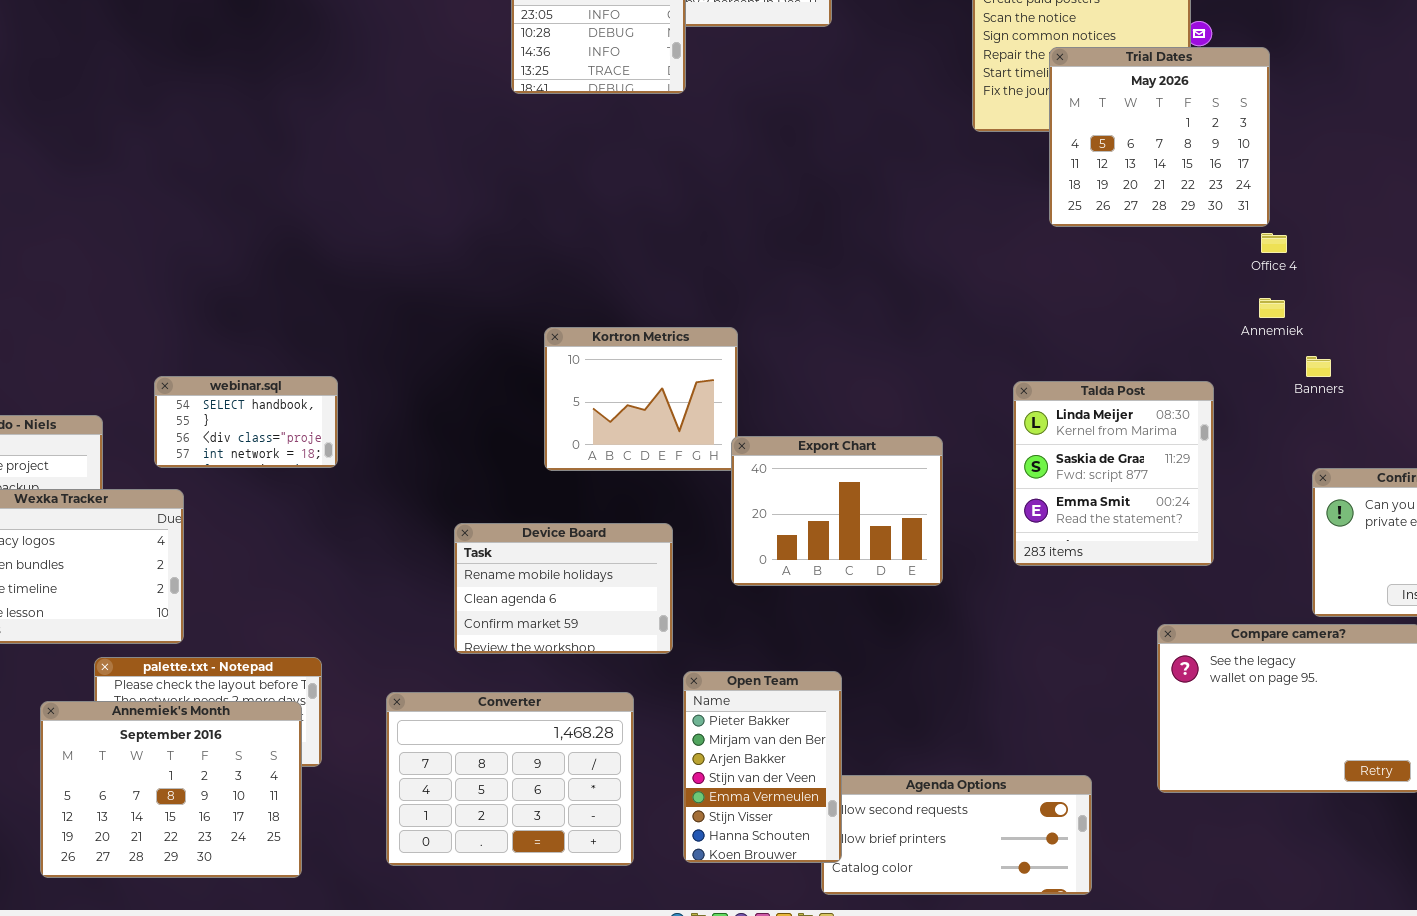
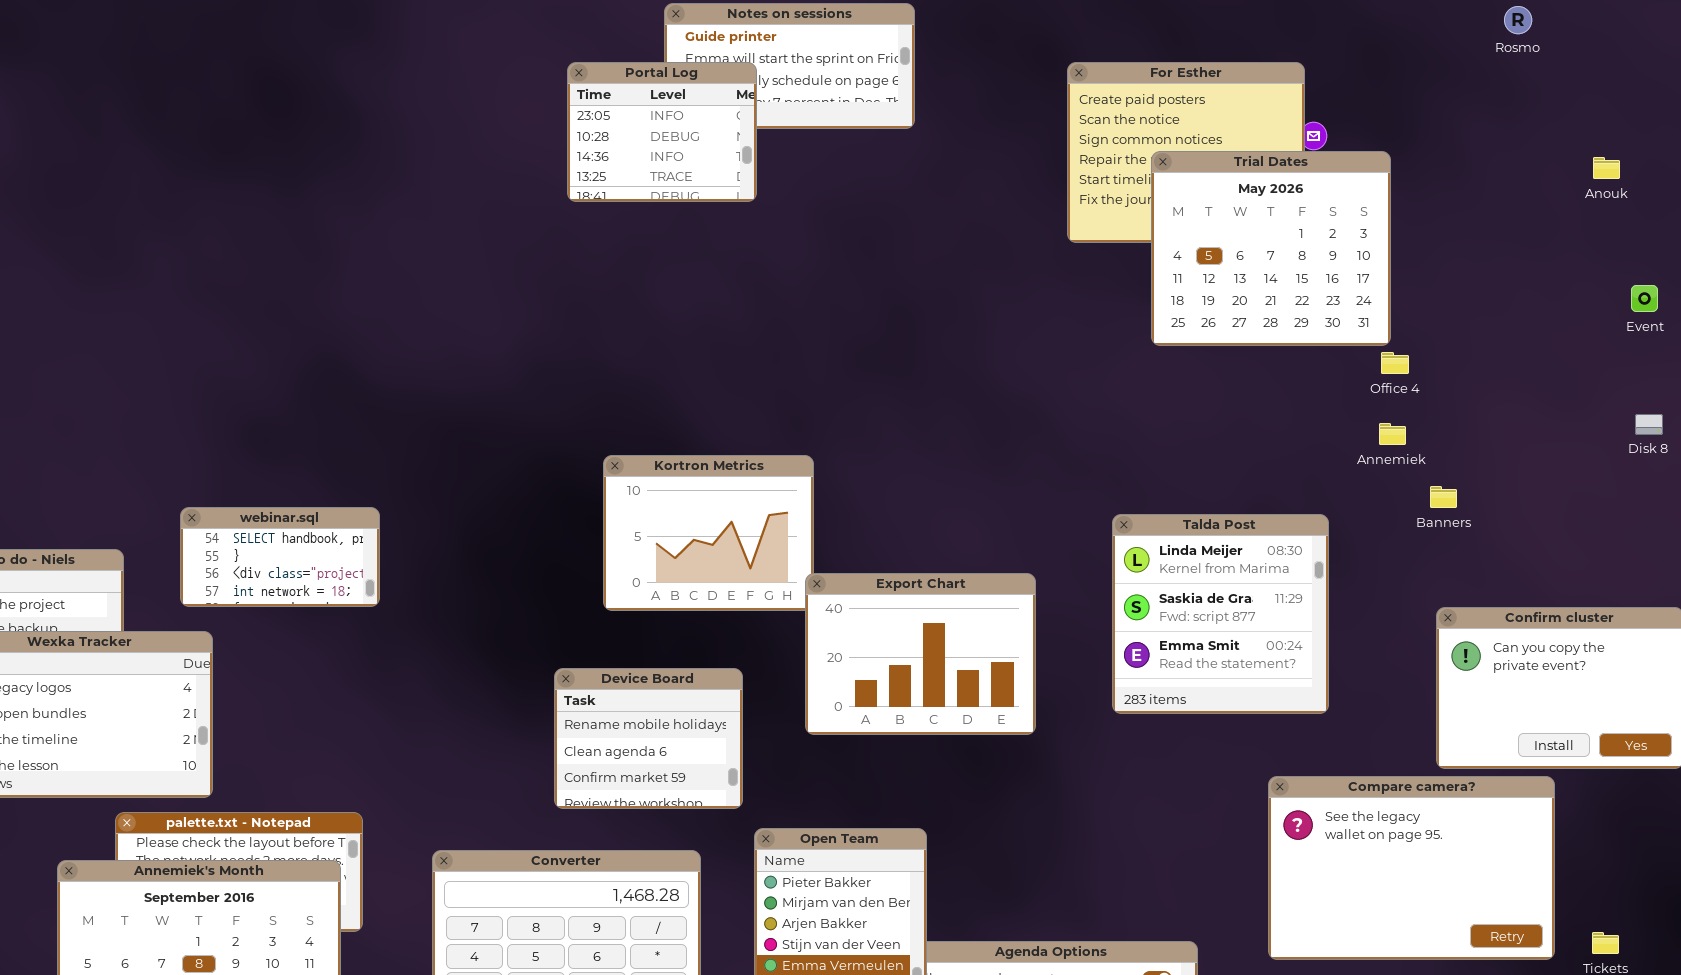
Device Board: [454,523,673,654] -> [554,668,743,809], resized

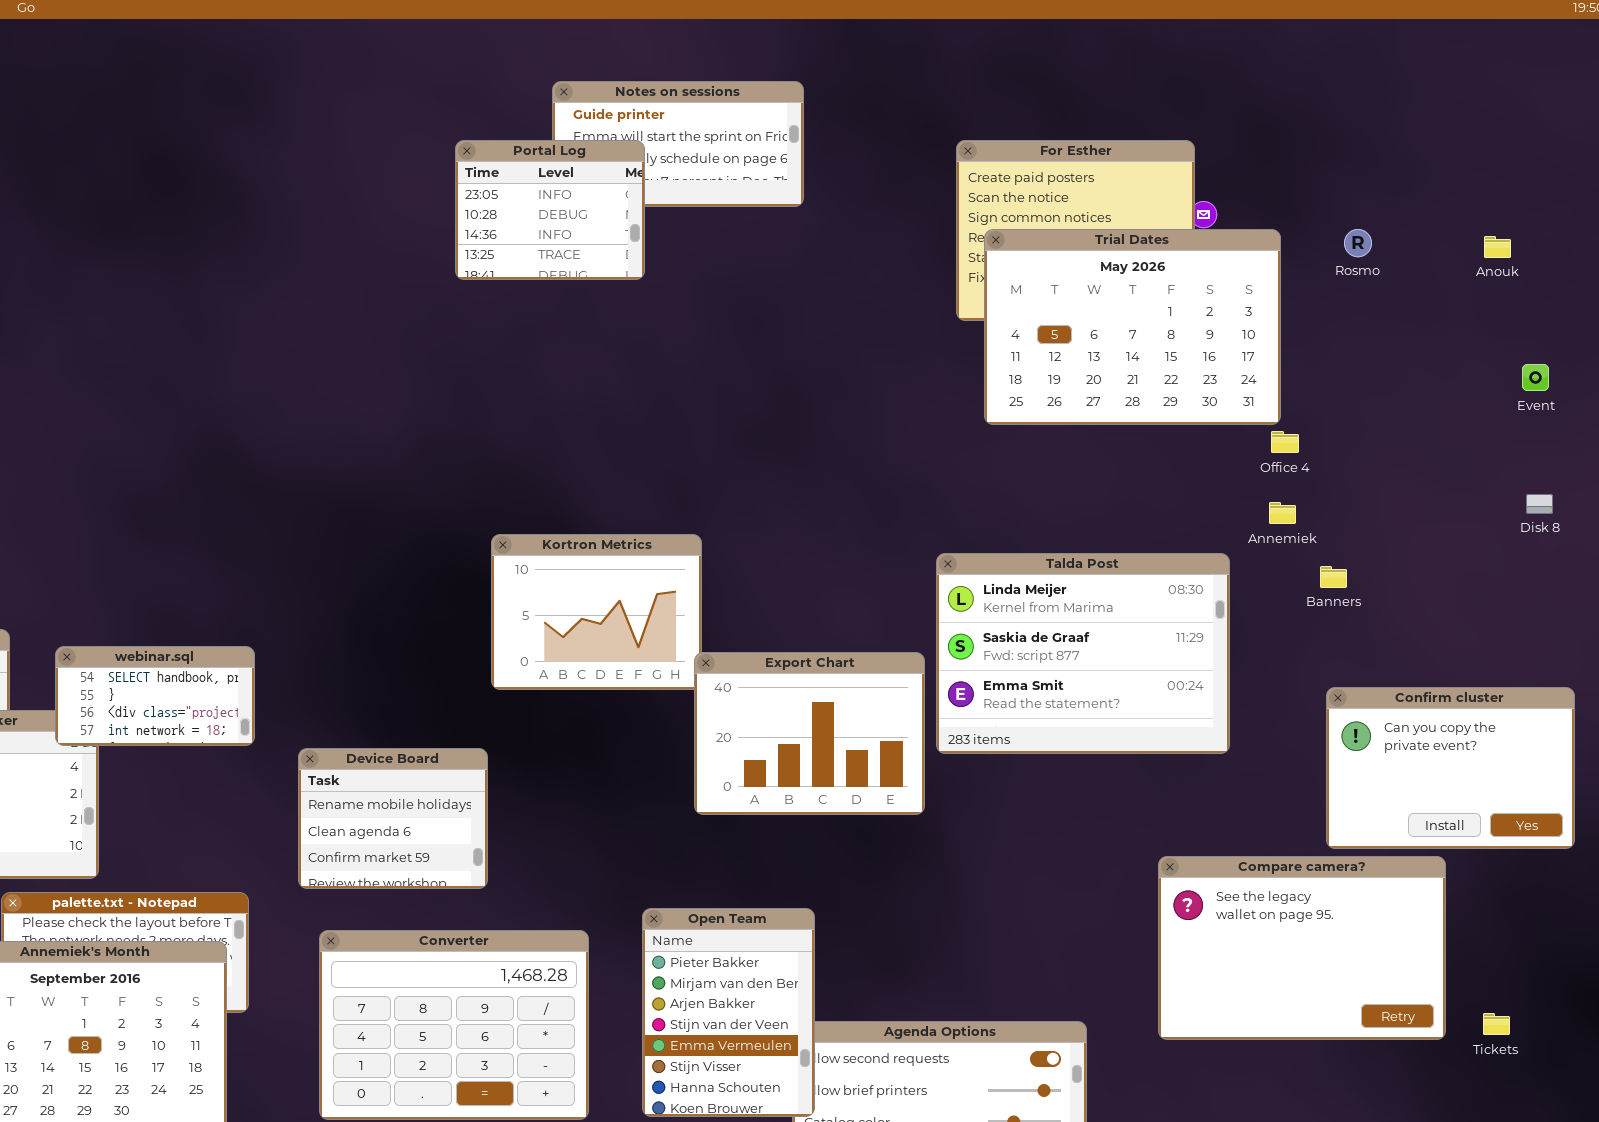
Rosmo: [1504,6,1532,34] -> [1344,229,1372,257], moved
Trial Dates: [1151,151,1391,346] -> [984,229,1281,425], resized
webinar.sql: [180,507,380,607] -> [55,646,255,746], moved
Talda Post: [1112,514,1329,714] -> [936,553,1230,754], moved, resized
Device Board: [554,668,743,809] -> [298,748,488,889], moved

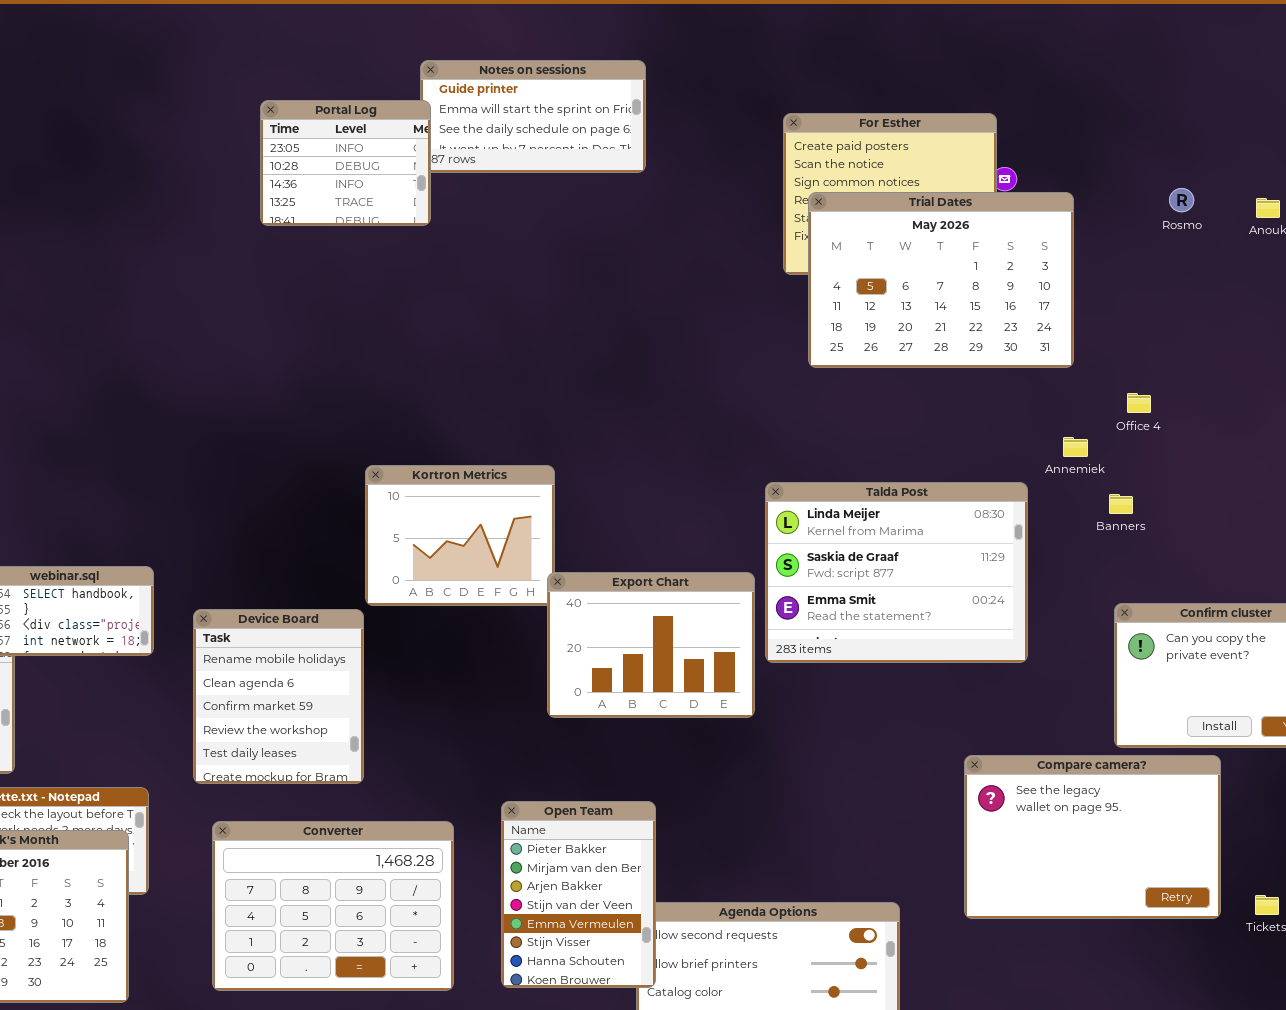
Portal Log: [455,140,645,280] -> [260,100,431,226], moved
Rosmo: [1344,229,1372,257] -> [1169,188,1194,212], moved
Office 4: [1271,431,1299,453] -> [1127,393,1151,413], moved
Device Board: [298,748,488,889] -> [193,609,364,784], resized

